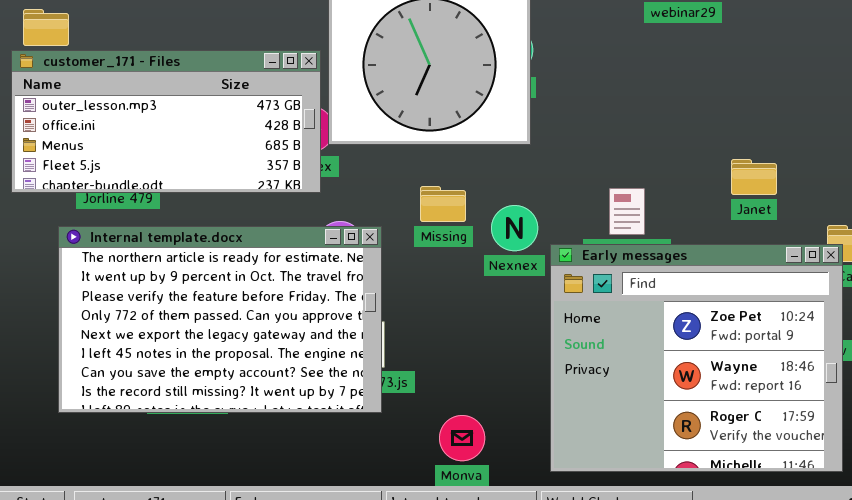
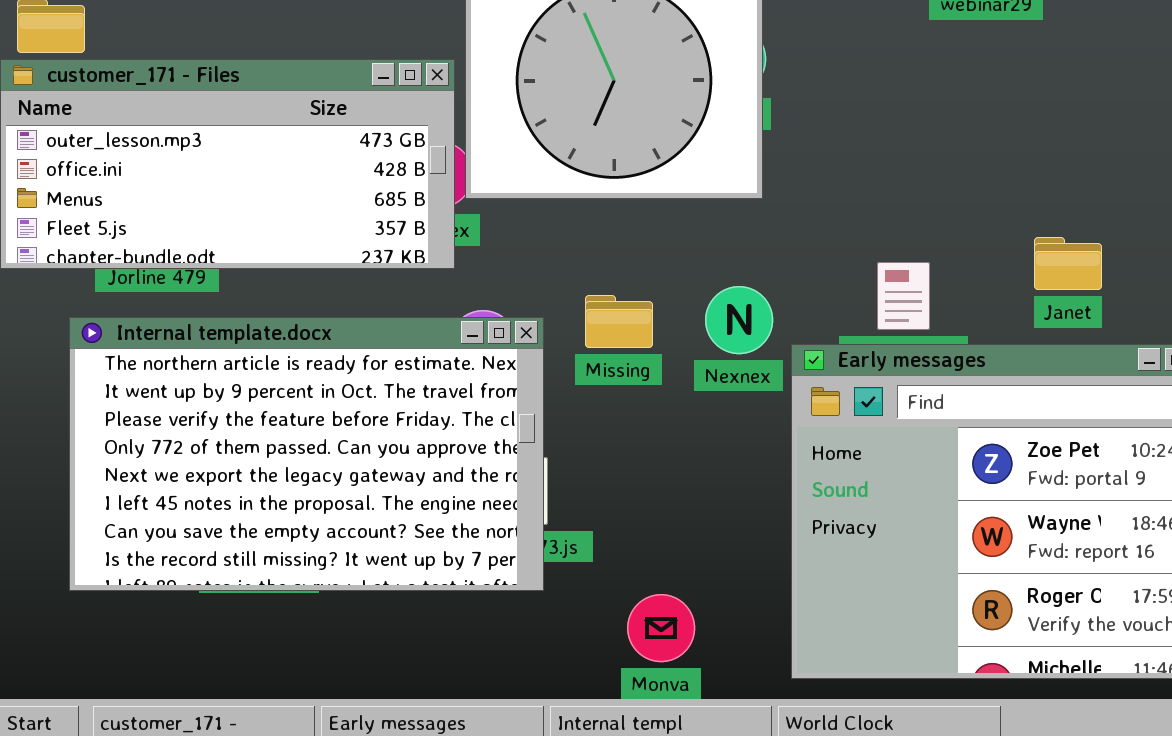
Janet: [731,159,777,195] -> [1034,237,1102,290], moved
Missing: [420,186,466,222] -> [585,295,653,348], moved

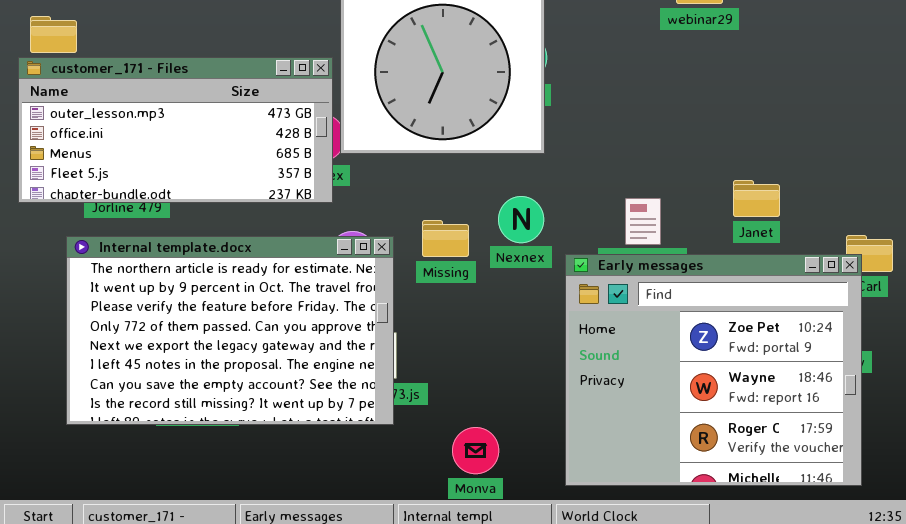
Nexnex: [705,286,773,354] -> [498,196,544,243], moved

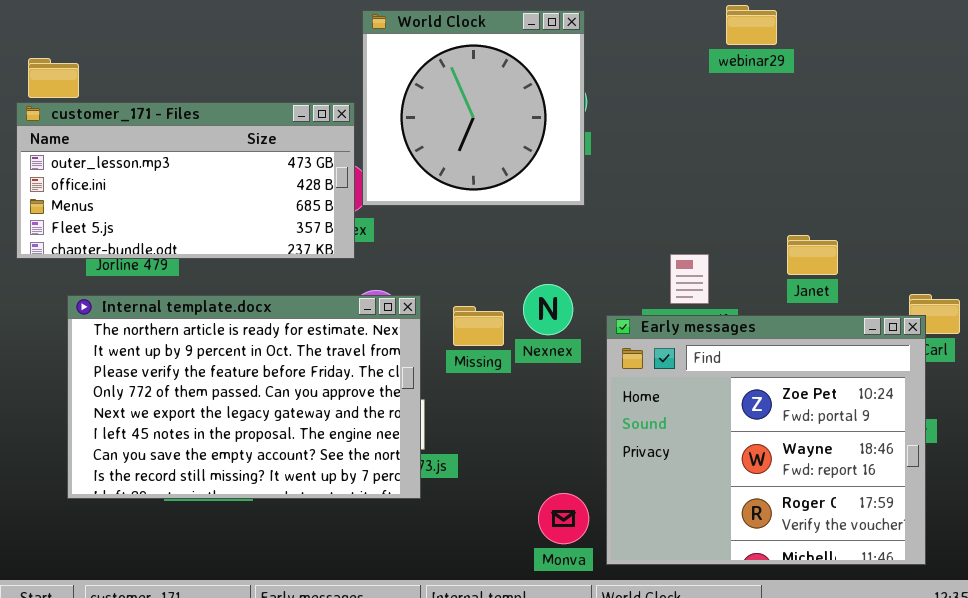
Nexnex: [498,196,544,243] -> [523,284,573,335], moved
Missing: [422,220,469,257] -> [453,306,504,346], moved
Monva: [452,427,499,474] -> [538,493,589,544], moved

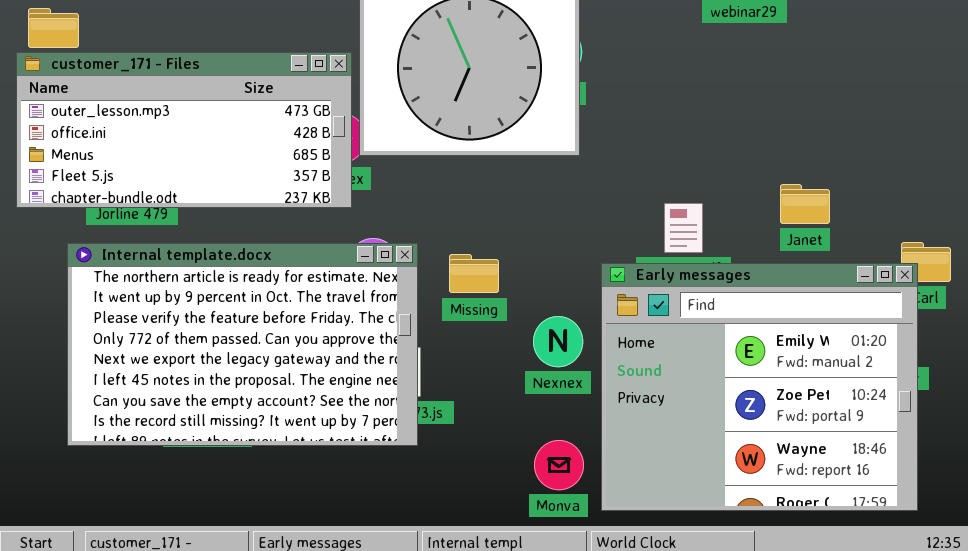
Nexnex: [523,284,573,335] -> [533,316,583,367], moved
Early messages: [606,315,926,565] -> [601,263,918,511], scrolled up 1 row

